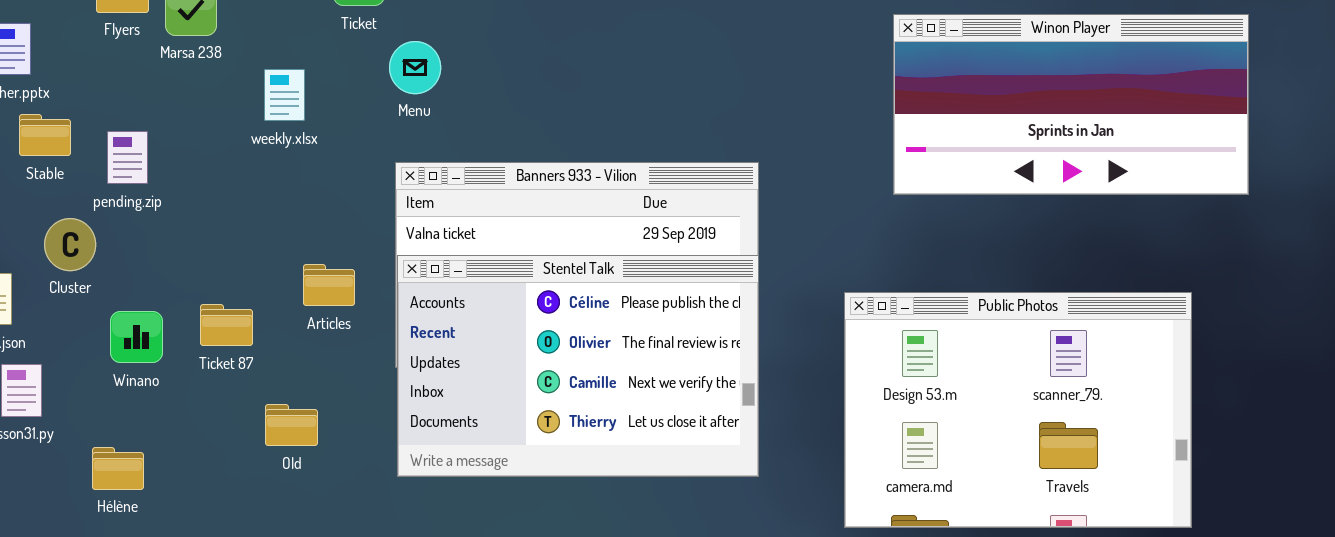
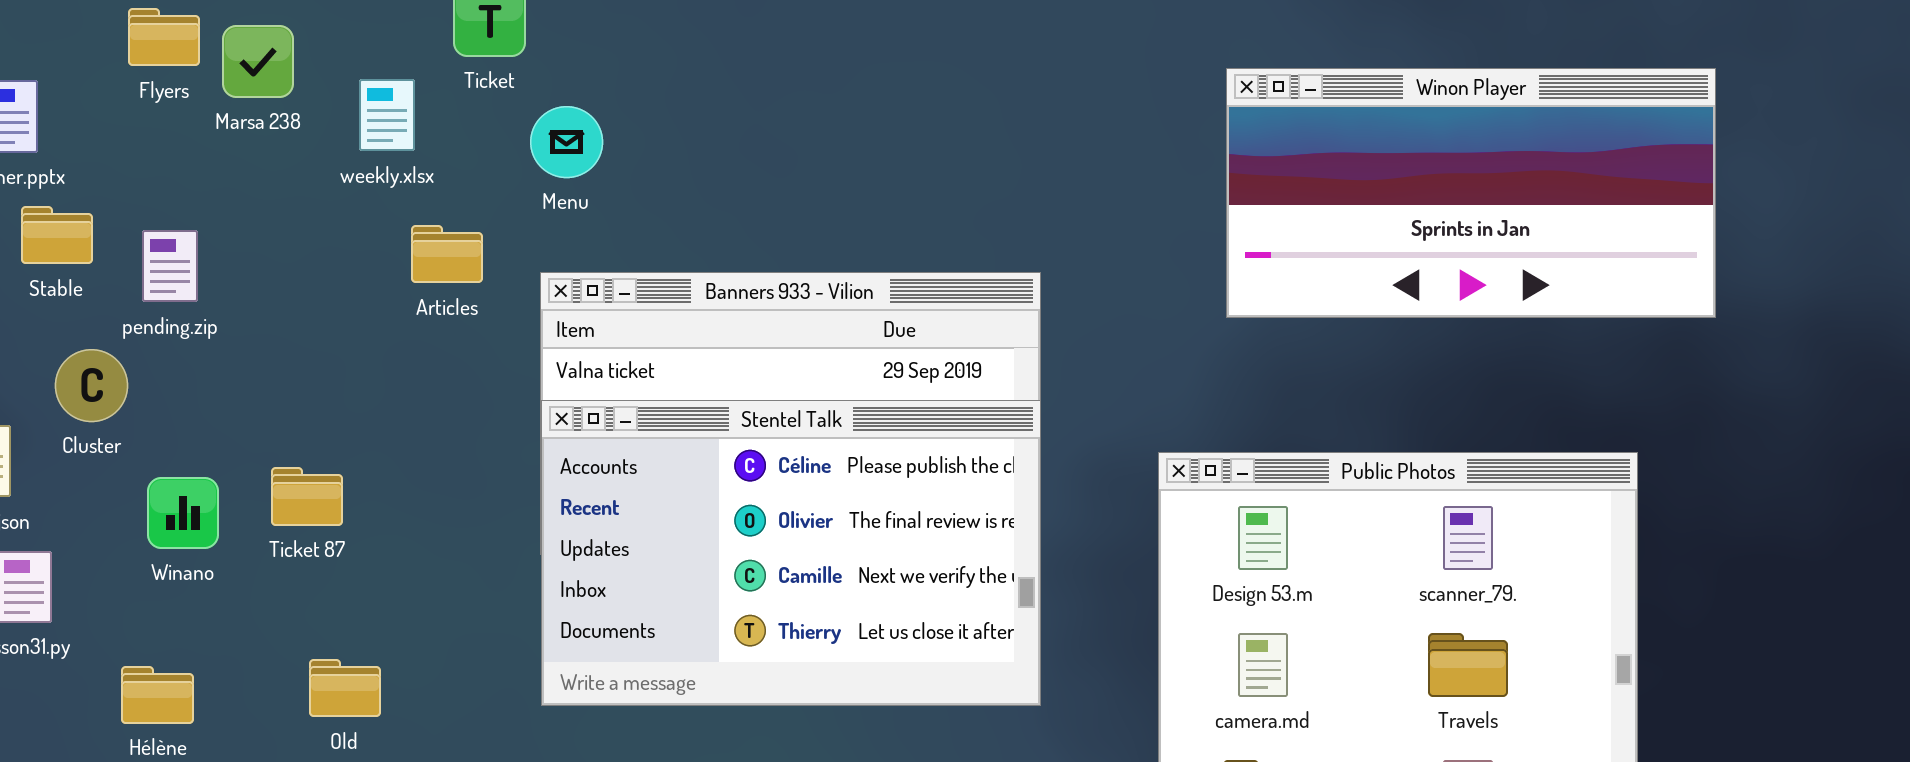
weekly.xlsx: [264,69,305,121] -> [359,79,415,151], moved
Articles: [303,264,355,306] -> [411,225,483,283], moved
Old: [265,404,318,446] -> [309,659,381,717], moved

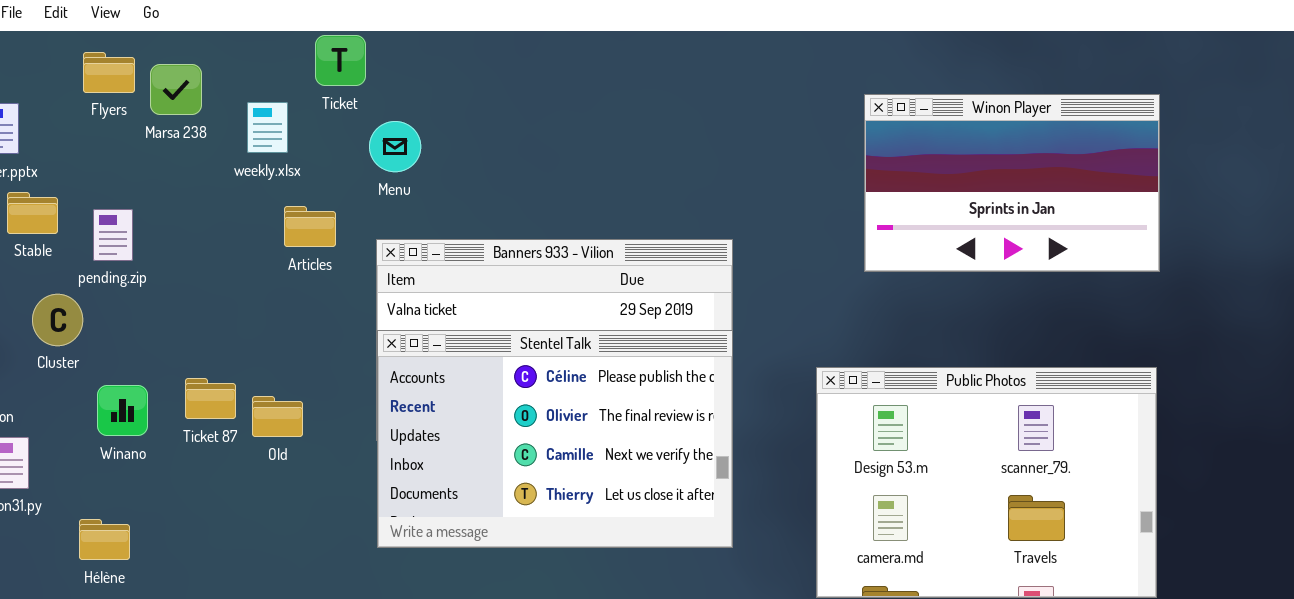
Winon Player: [1226,68,1716,318] -> [864,94,1160,272], resized
Old: [309,659,381,717] -> [252,396,303,437], moved

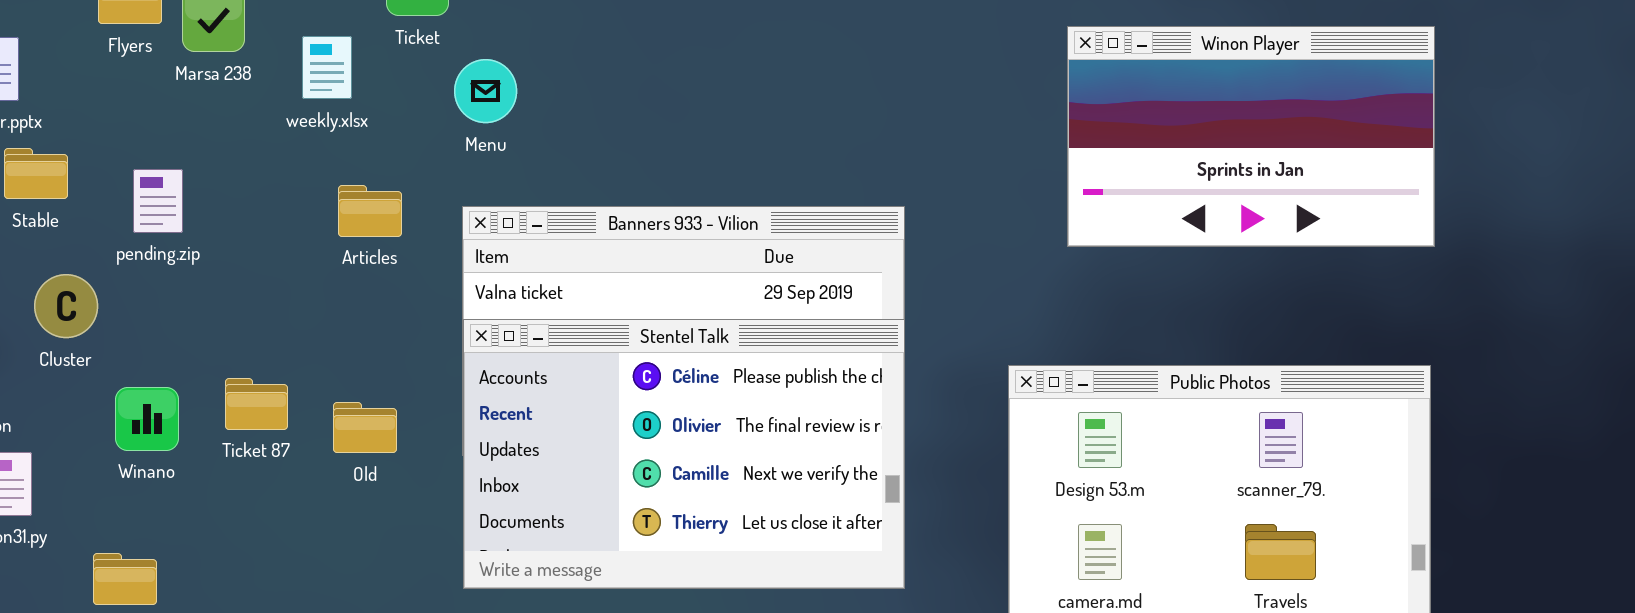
Articles: [284,206,336,247] -> [338,185,402,237], moved
pending.zip: [93,209,133,261] -> [133,169,183,233], moved
Old: [252,396,303,437] -> [333,402,397,453], moved

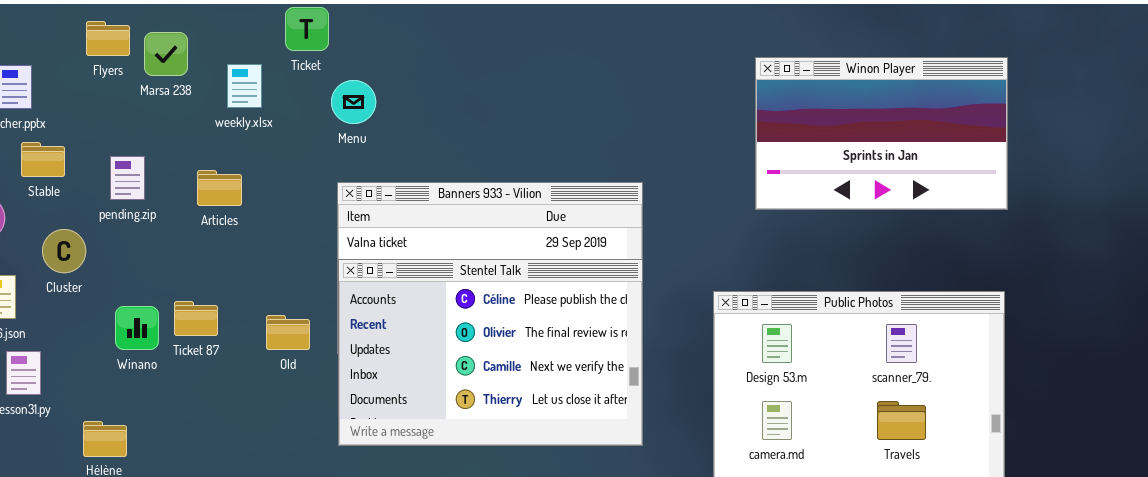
Articles: [338,185,402,237] -> [197,170,242,206], moved
Winano: [115,387,179,451] -> [115,306,159,350], moved
Old: [333,402,397,453] -> [266,315,310,350], moved

